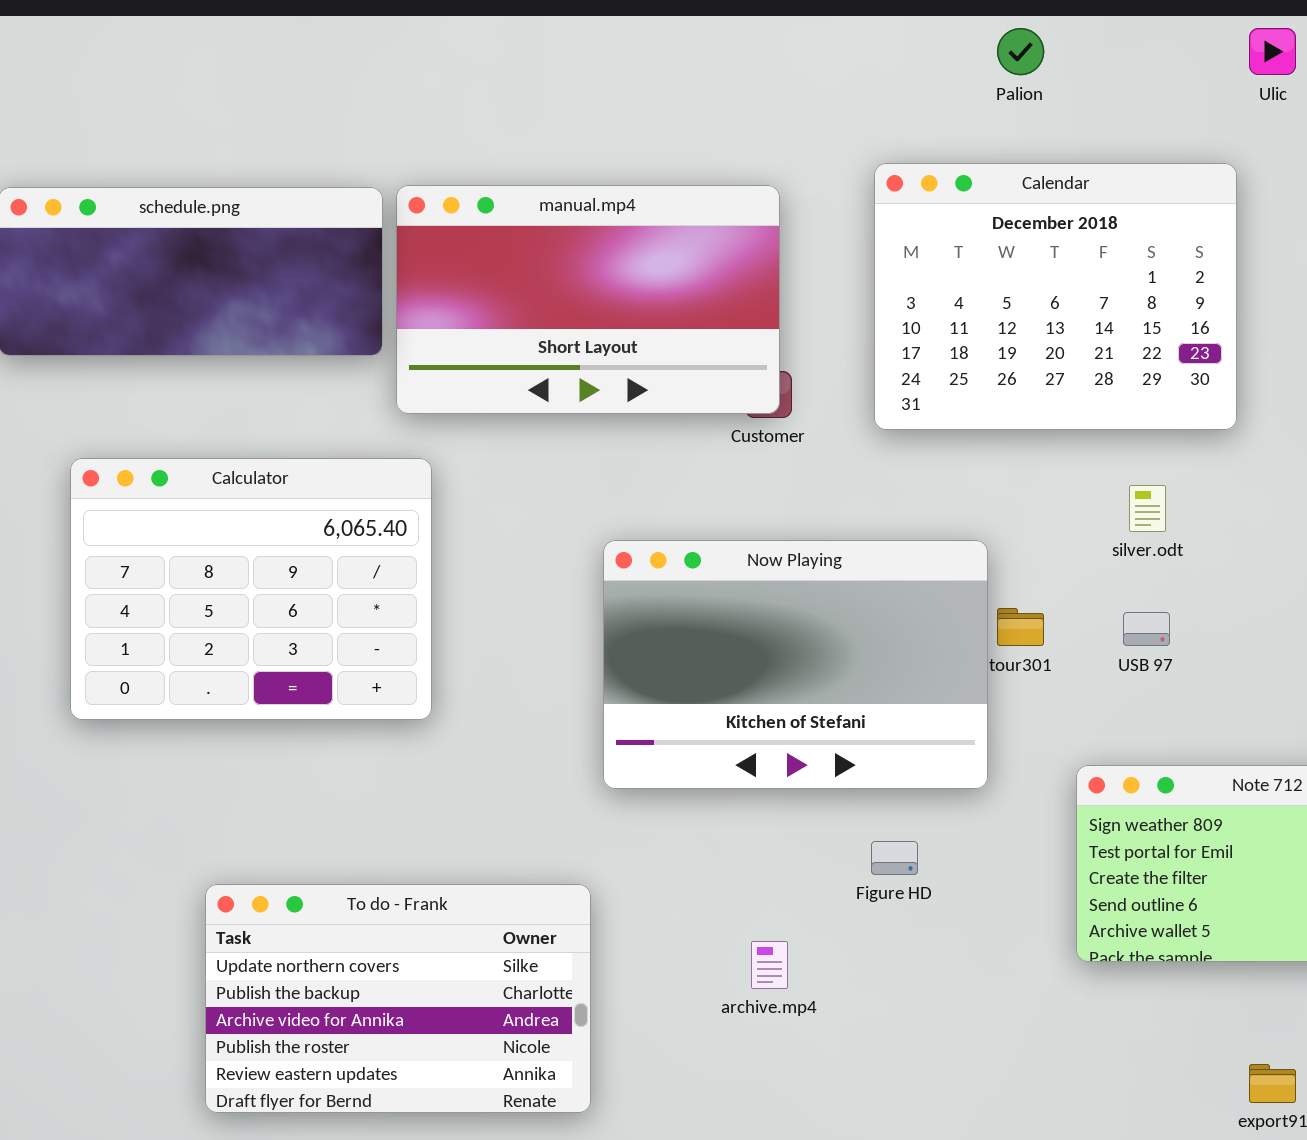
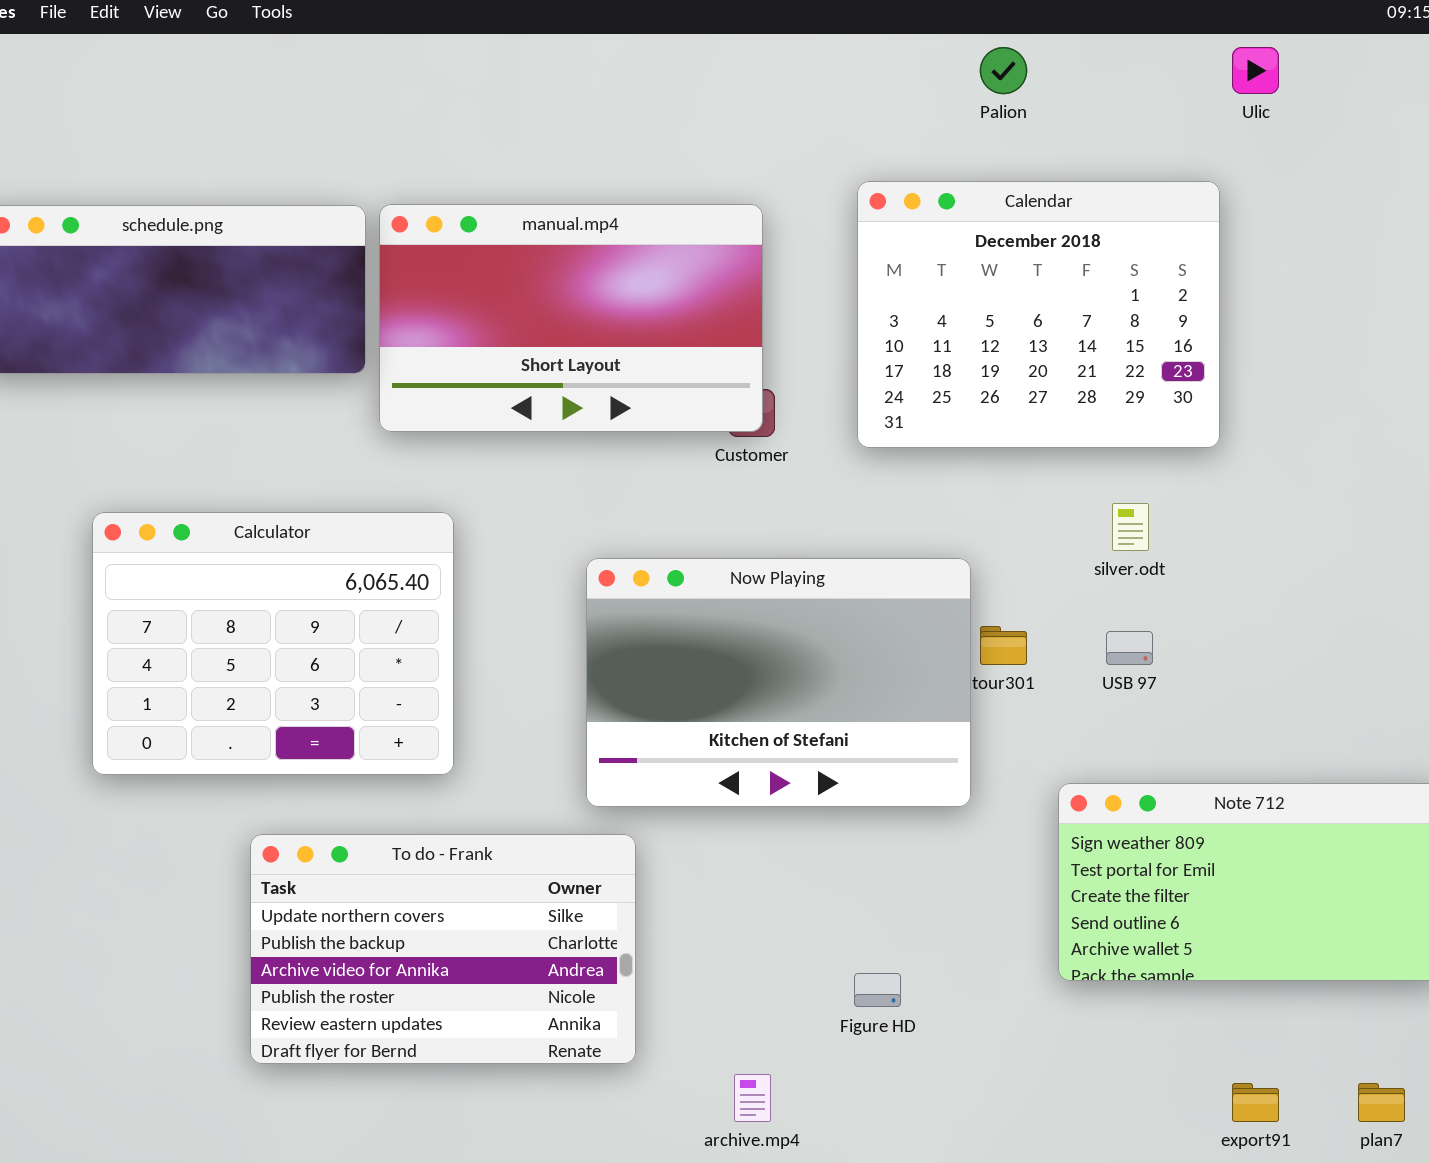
Calculator: [70,458,432,720] -> [92,512,454,775], moved
Figure HD: [871,841,918,875] -> [854,973,901,1007], moved
To do - Frank: [205,884,591,1113] -> [250,834,636,1064], moved
archive.mp4: [751,941,788,989] -> [734,1074,771,1122], moved

